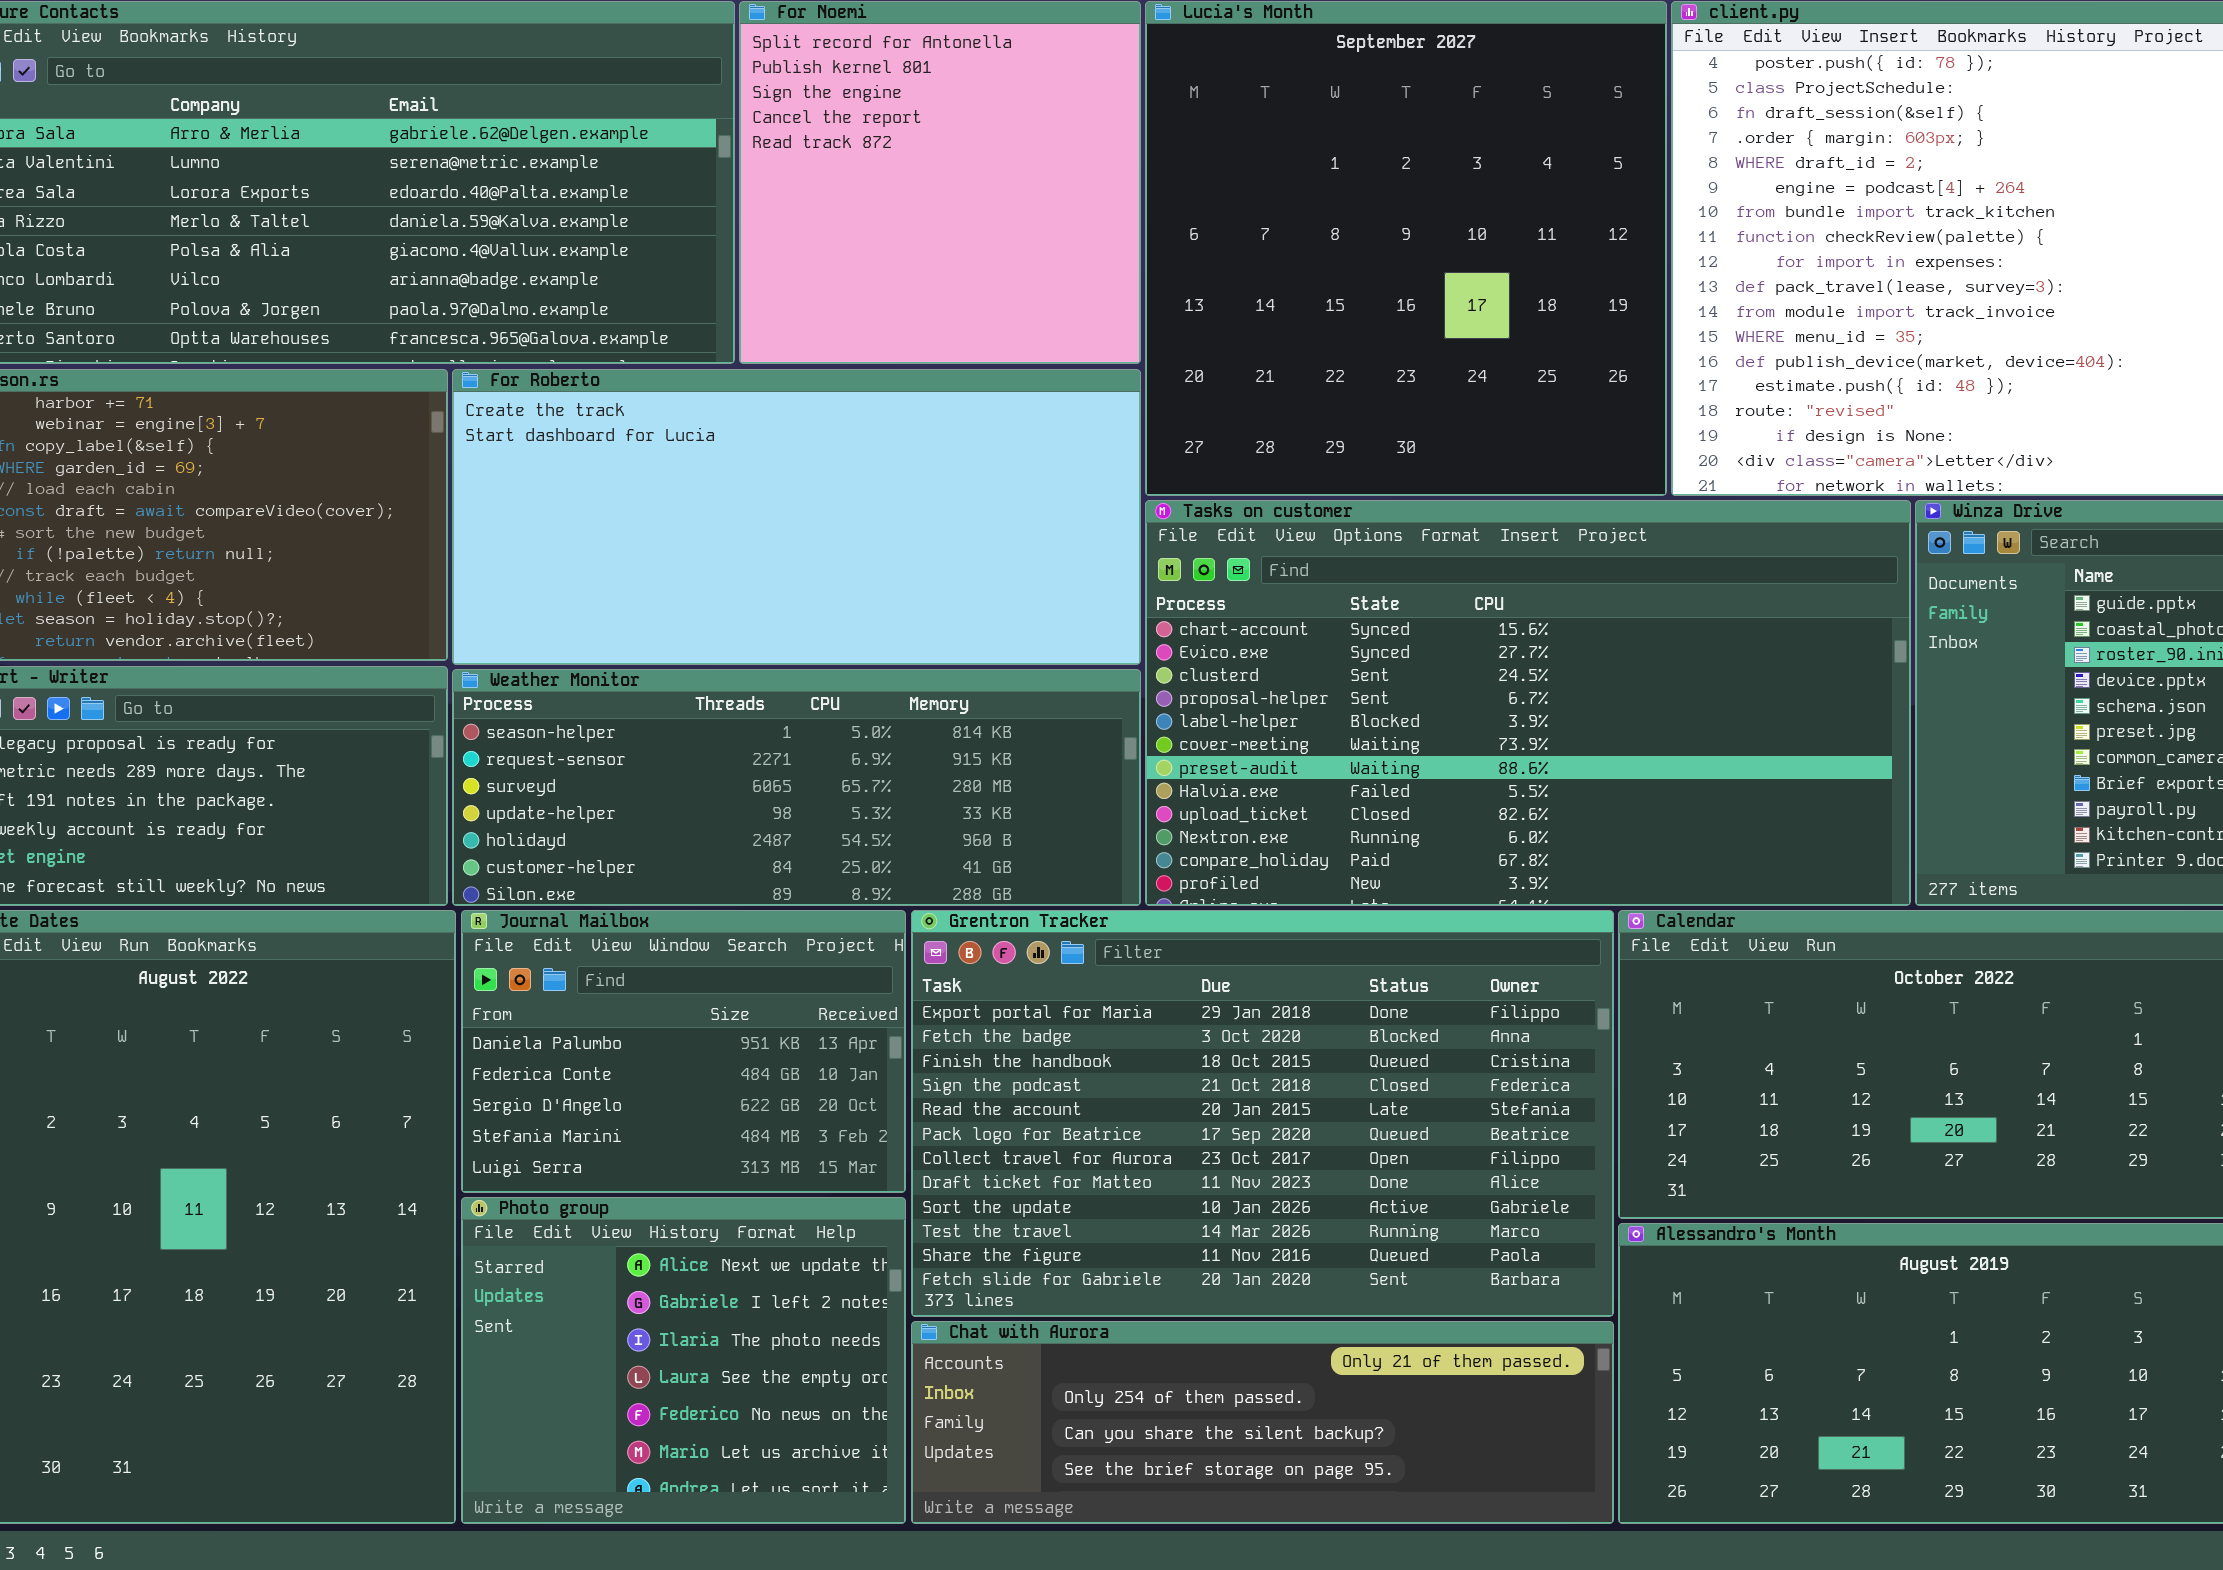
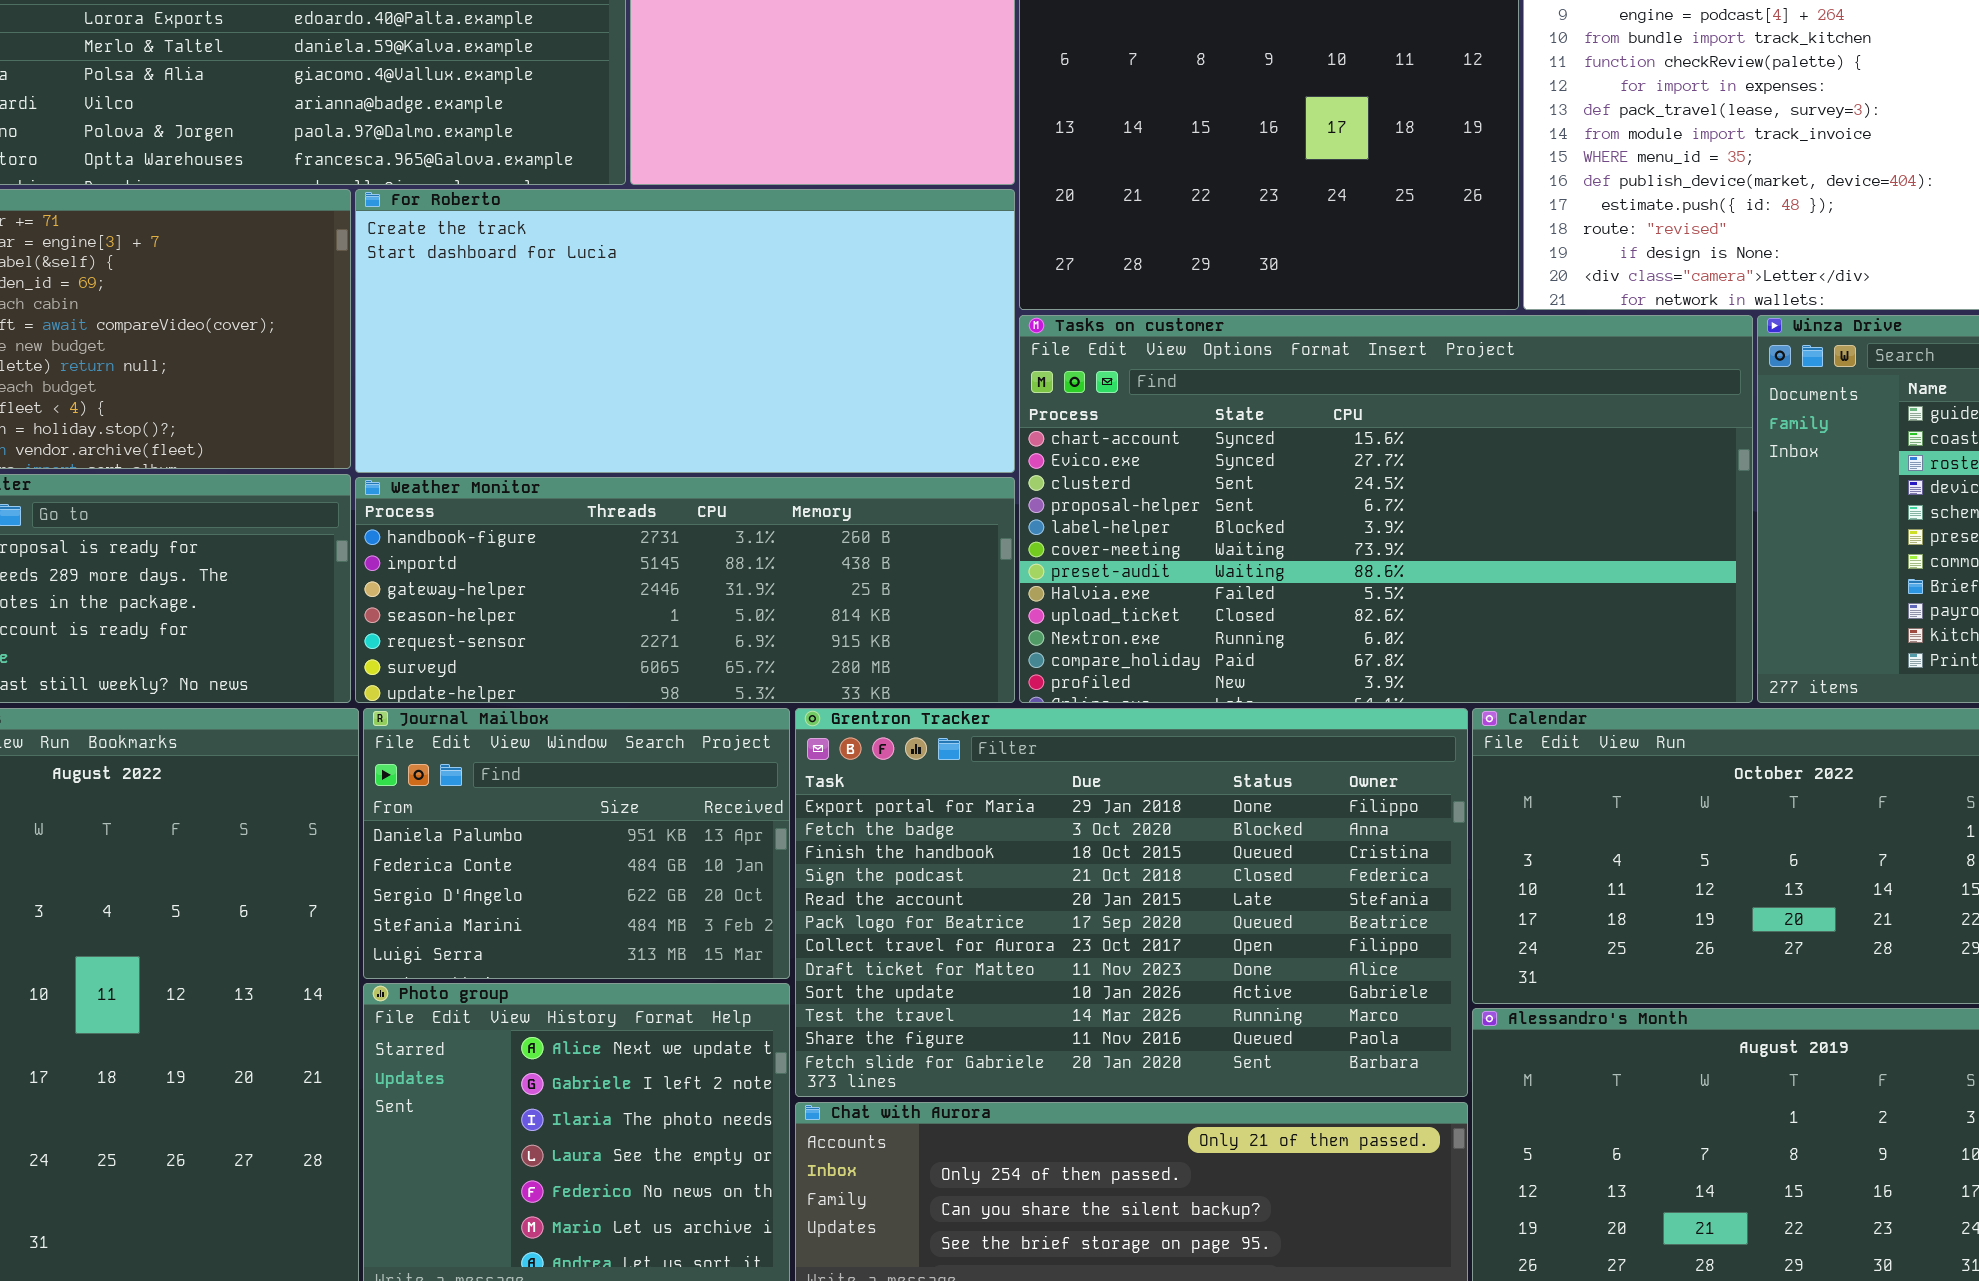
Weather Monitor: [452,669,1141,906] -> [355,477,1015,703], scrolled up 3 rows

